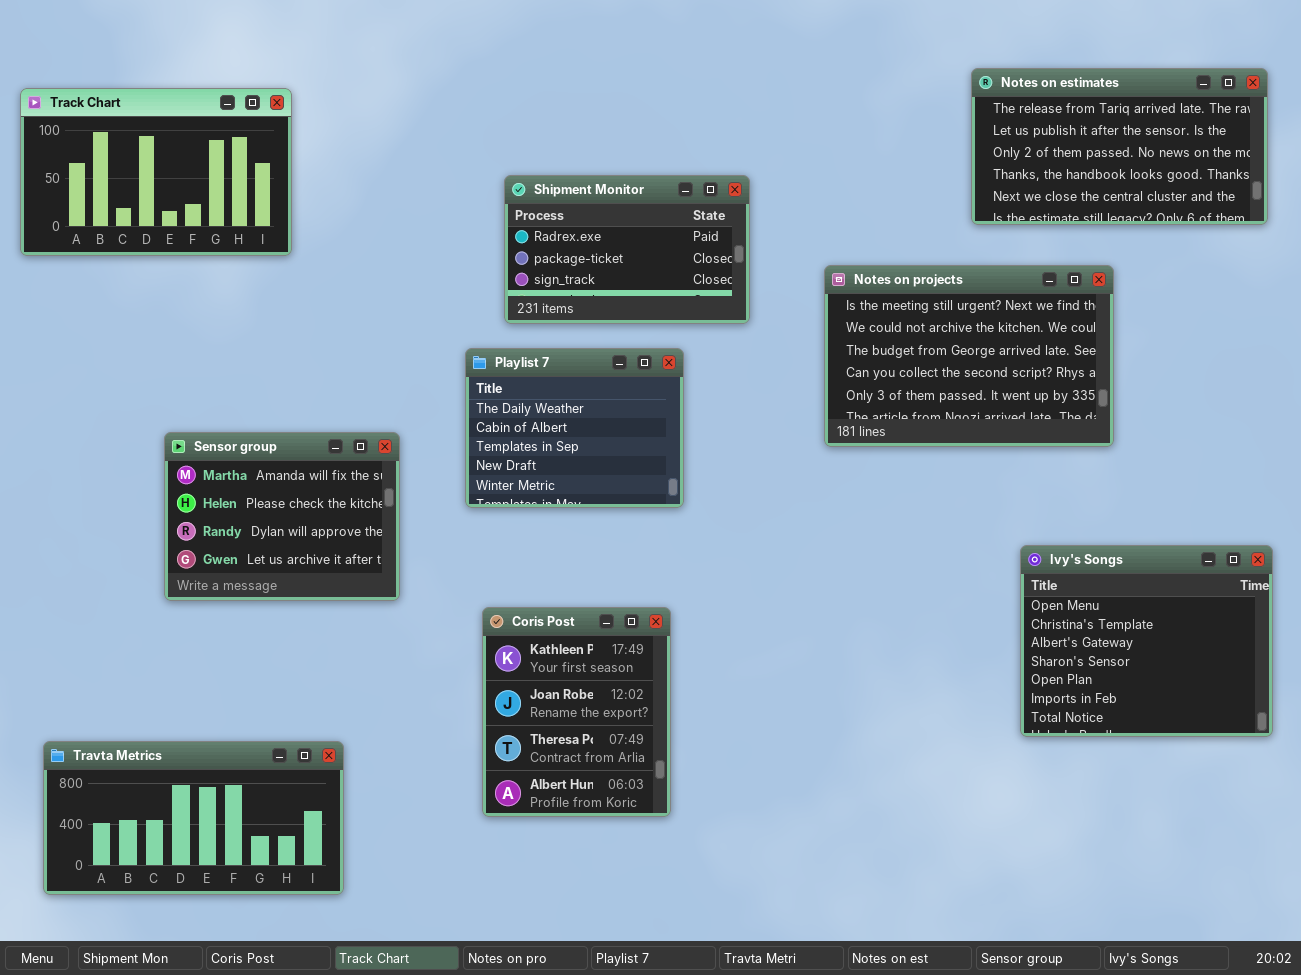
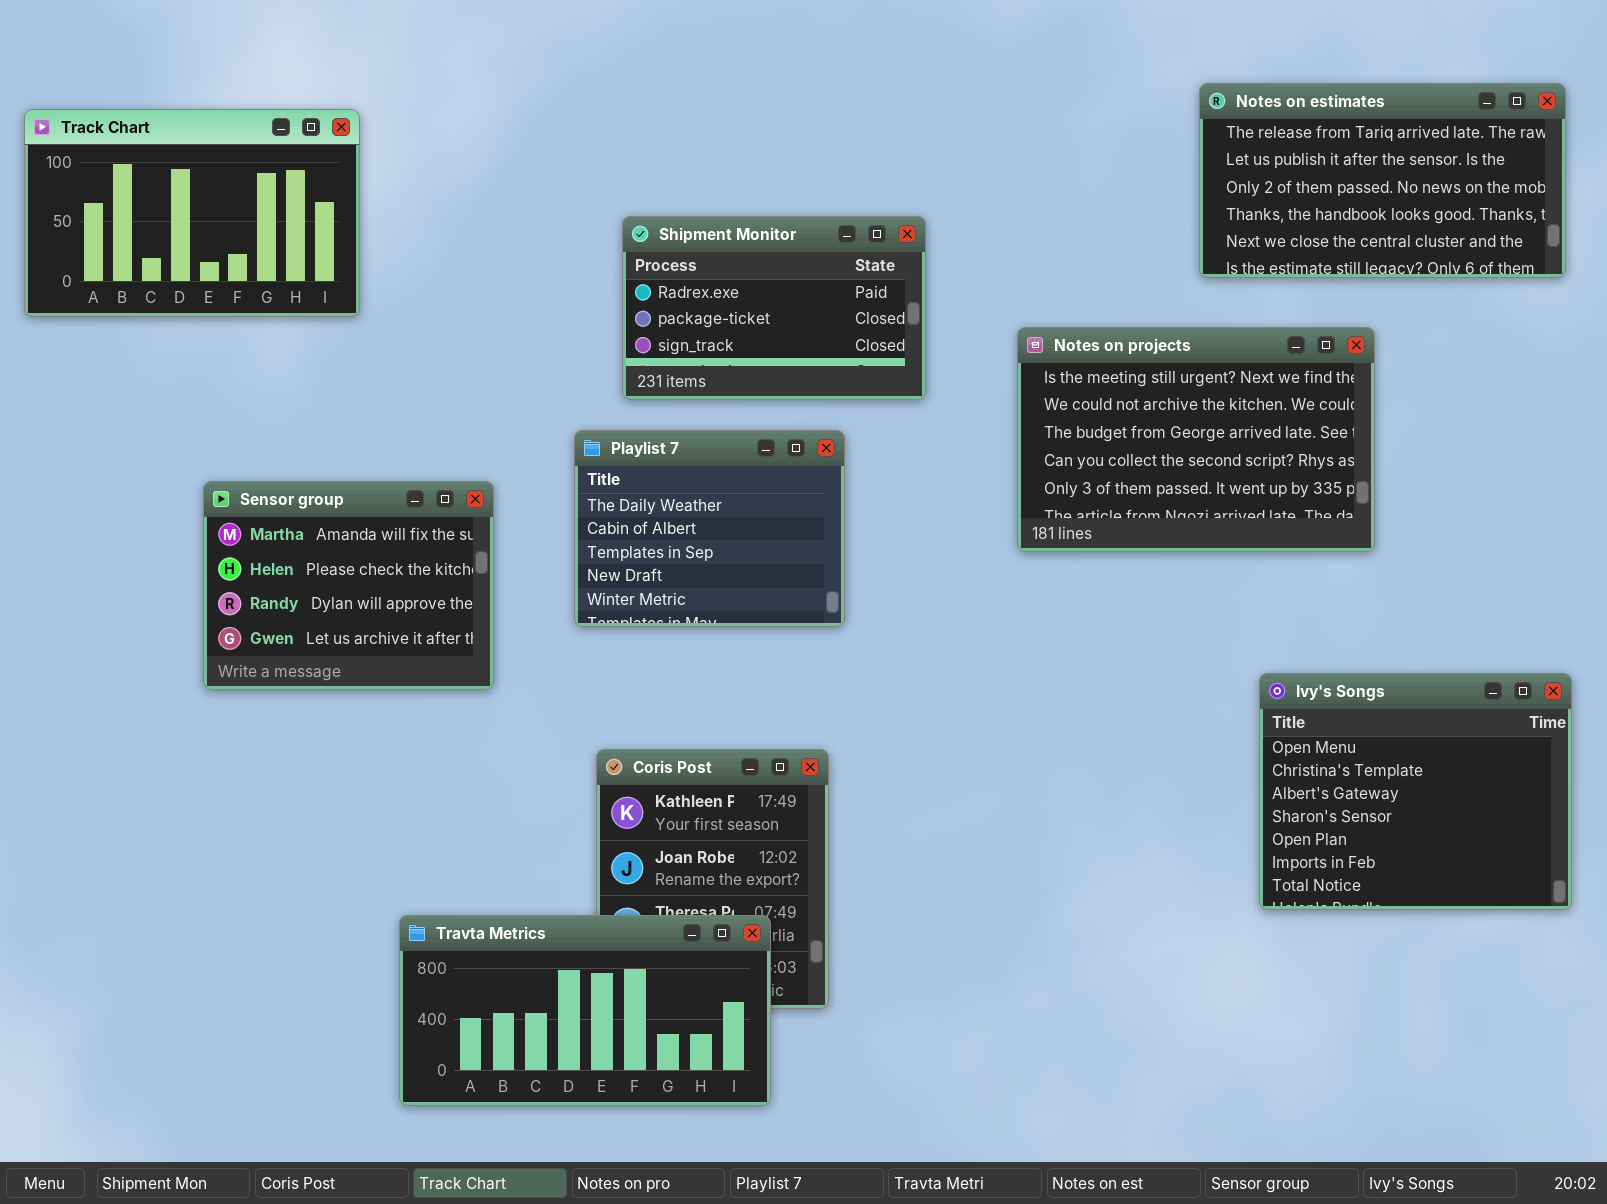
Sensor group: [164,432,400,601] -> [203,481,494,690], moved
Travta Metrics: [43,741,344,895] -> [399,915,771,1106], moved

